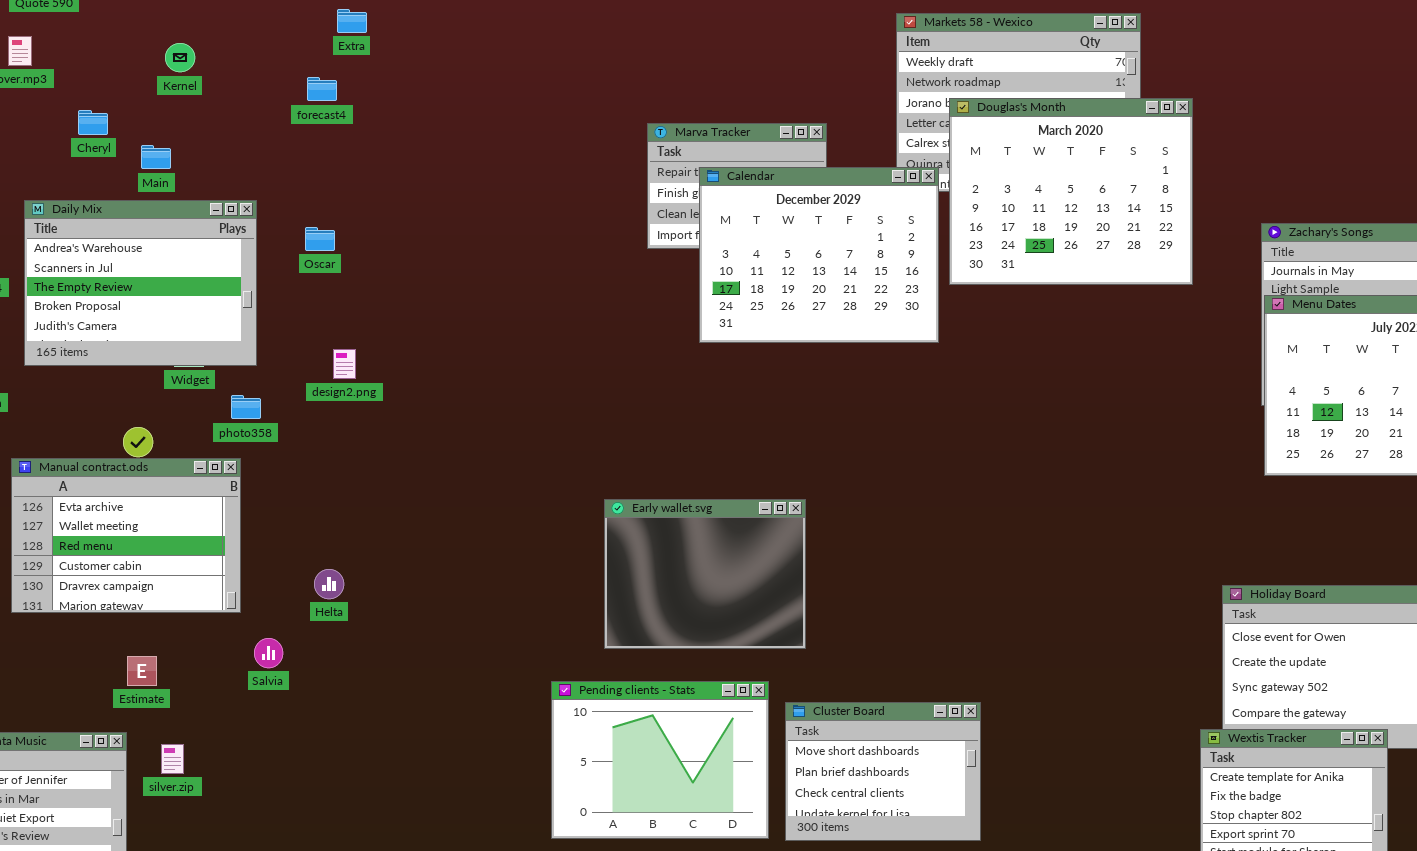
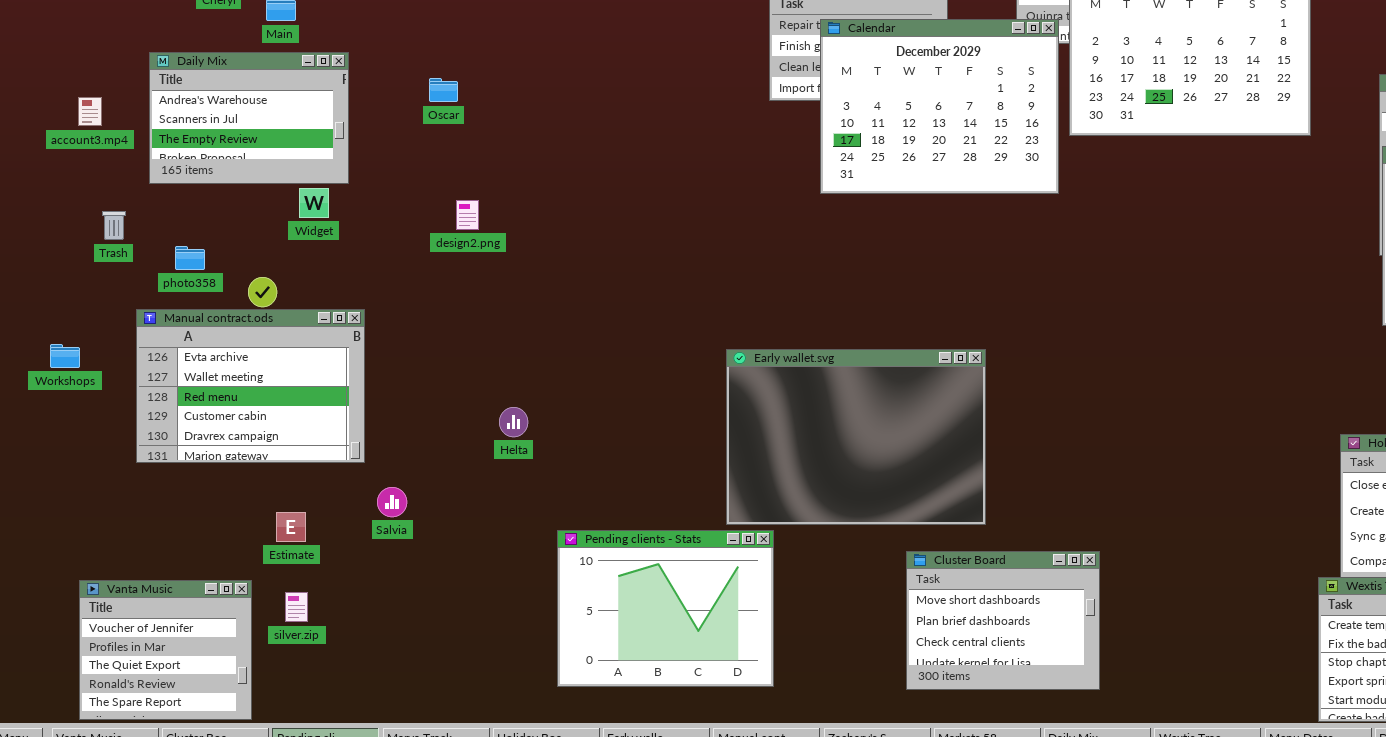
Daily Mix: [24,200,257,366] -> [149,52,349,184], resized
photo358: [231,395,261,419] -> [175,246,205,270], moved
Early wallet.svg: [604,499,806,649] -> [726,349,986,525], resized
Helta: [314,569,344,599] -> [499,407,528,437], moved
Estimate: [127,656,157,686] -> [276,512,306,542], moved
Pending clients - Stats: [551,681,769,839] -> [557,530,774,687], moved

